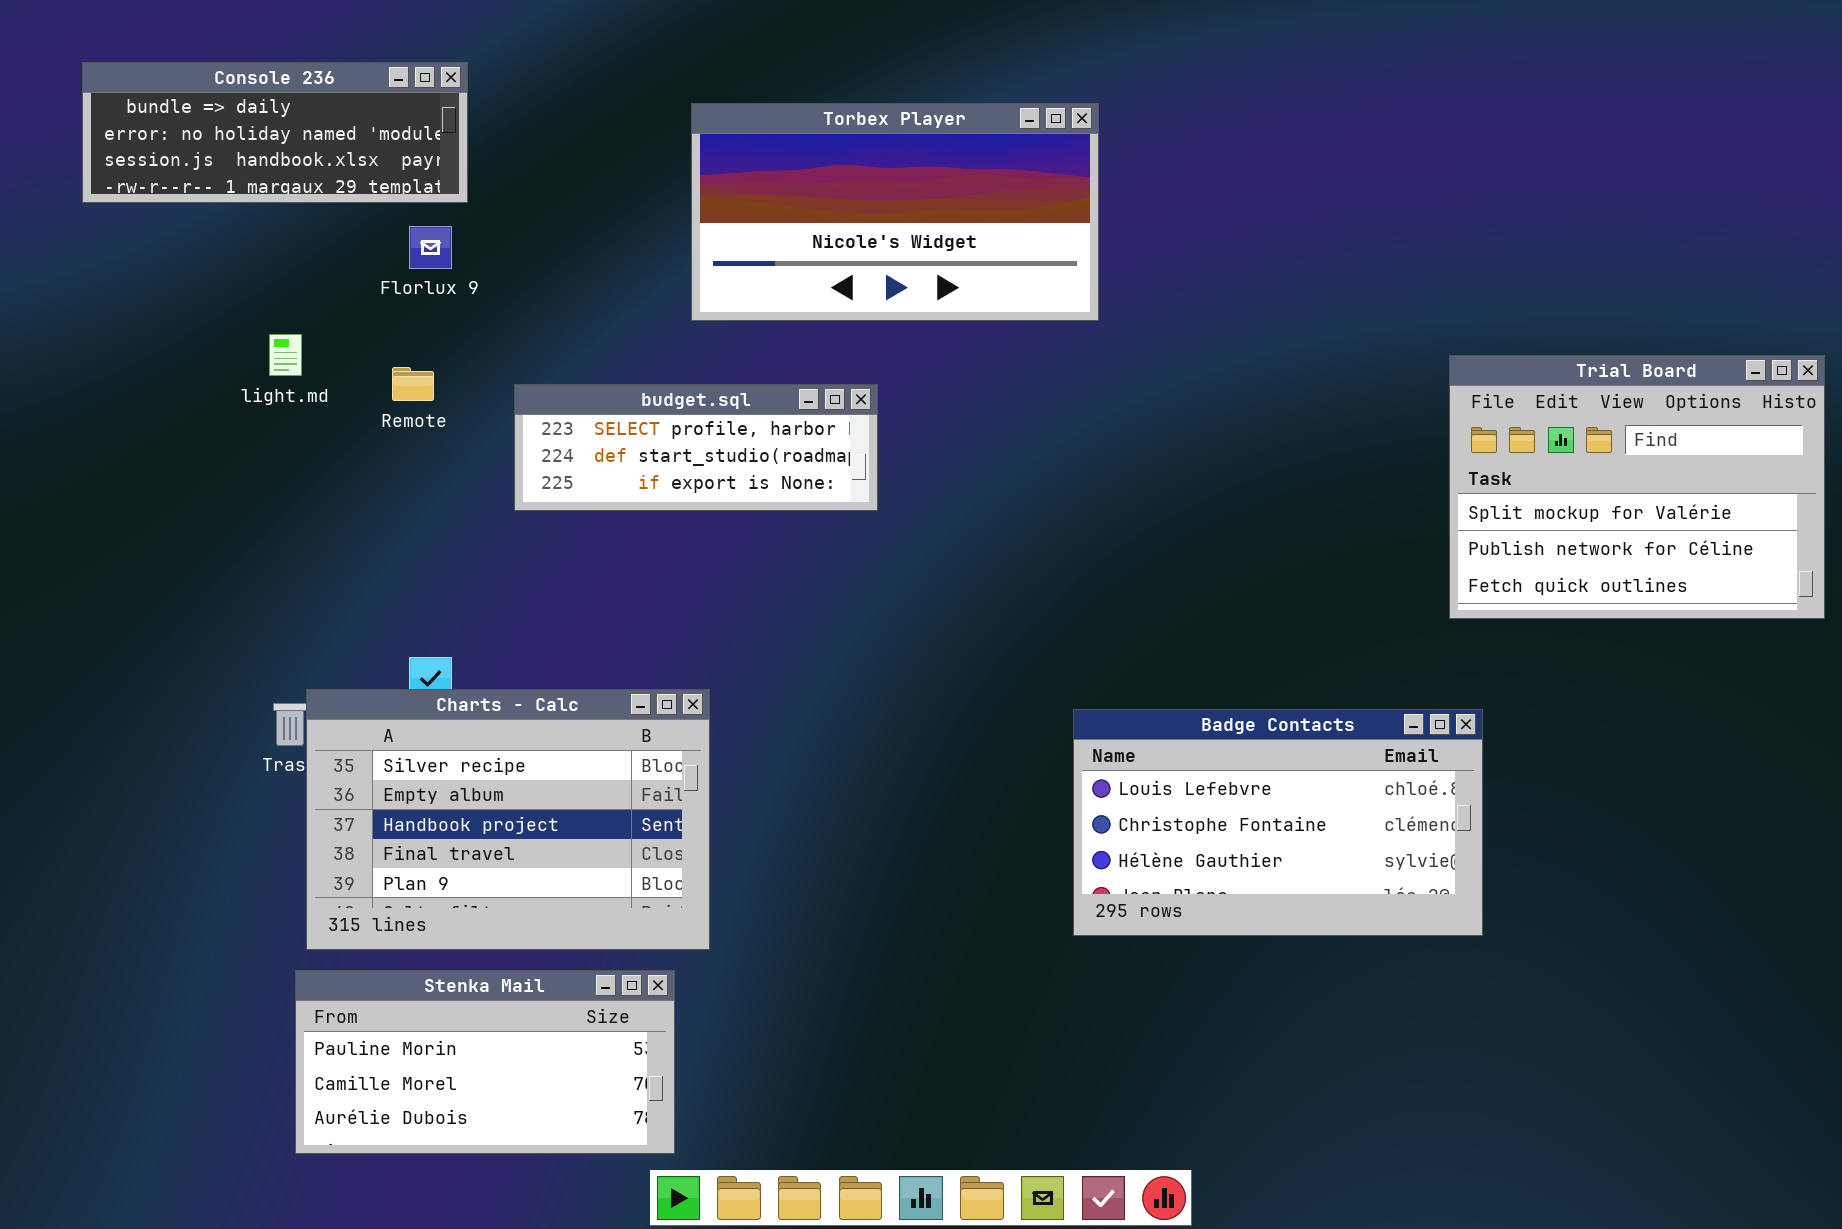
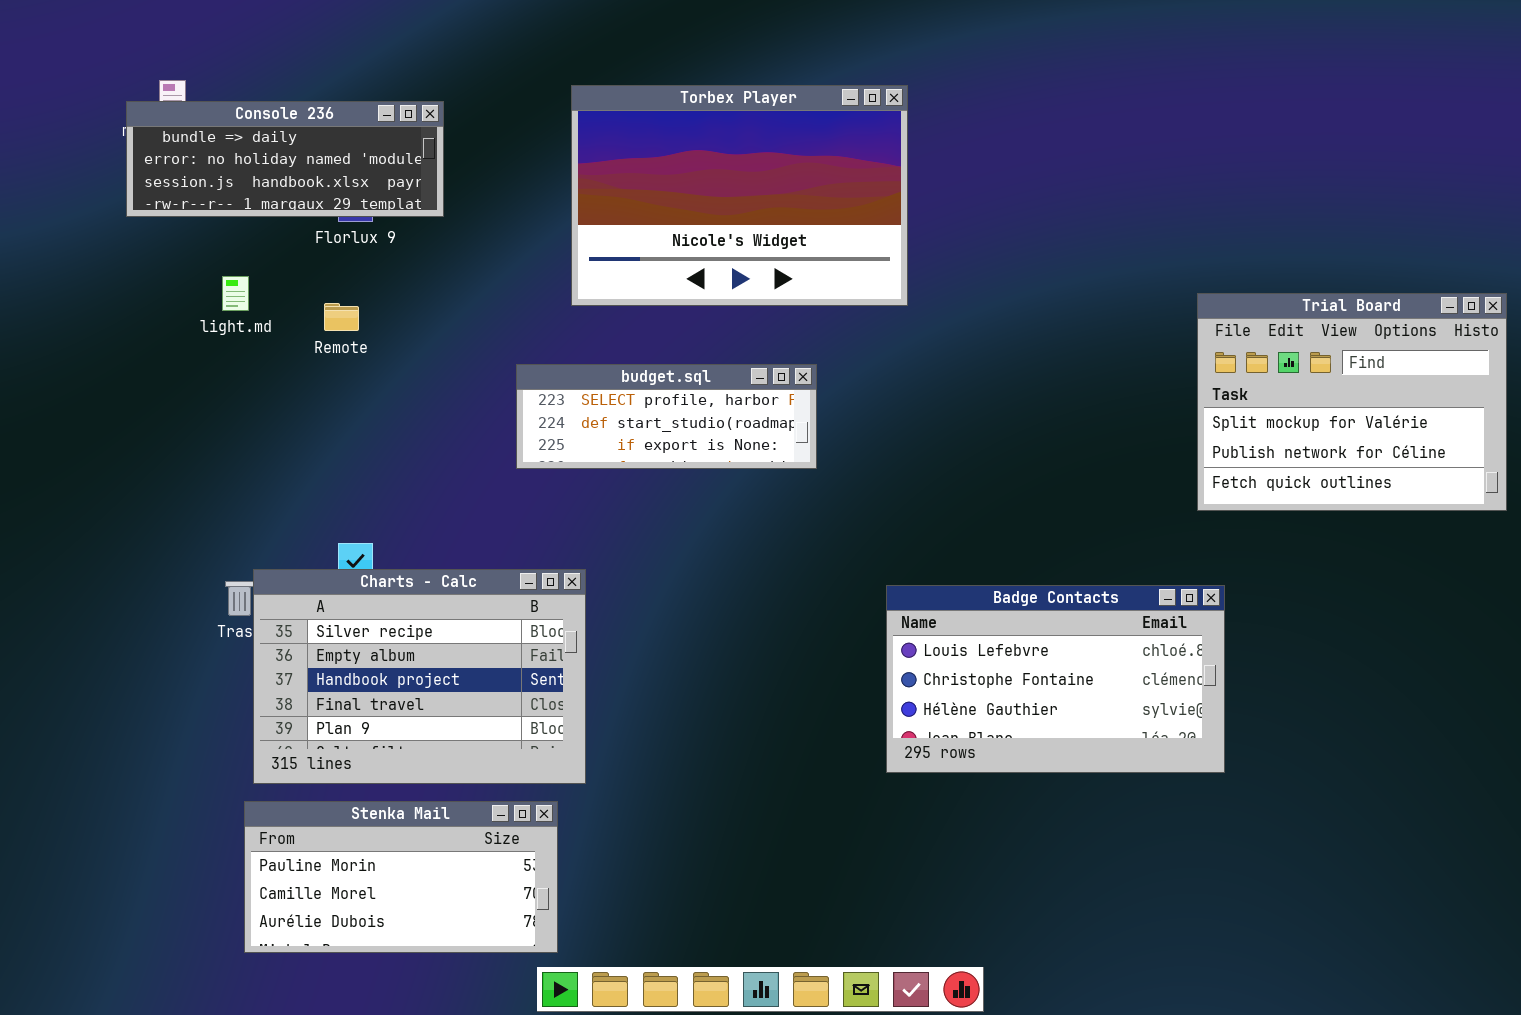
Console 236: [82,62,468,203] -> [126,101,444,217], moved
Torbex Player: [691,103,1099,321] -> [571,85,908,306], resized
budget.sql: [514,384,878,511] -> [516,364,817,469], moved

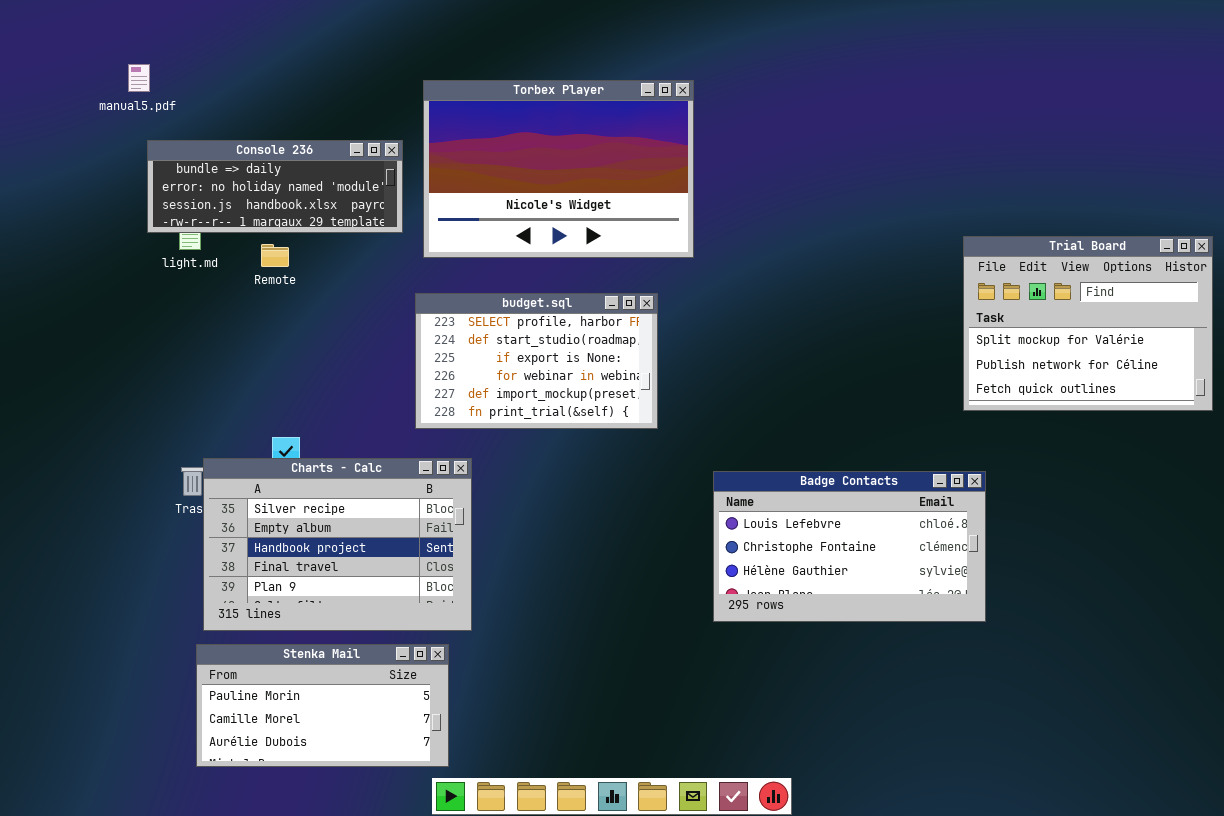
Torbex Player: [571,85,908,306] -> [423,80,694,258], moved
Console 236: [126,101,444,217] -> [147,140,403,233], moved
budget.sql: [516,364,817,469] -> [415,293,658,429], resized

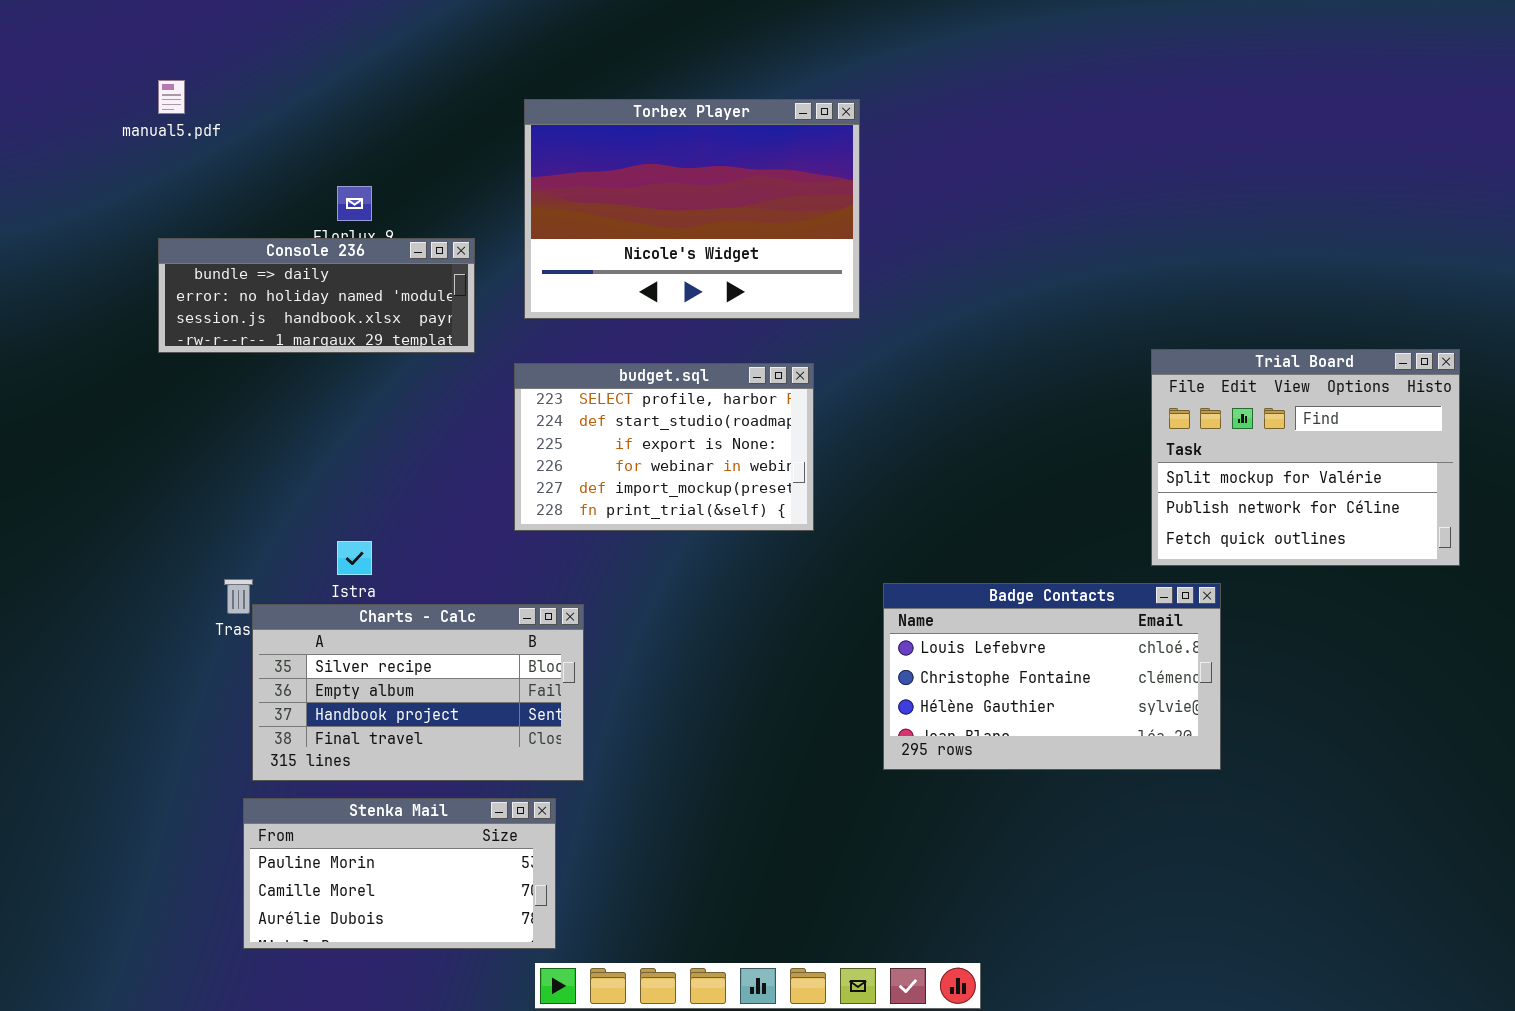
Console 236: [147,140,403,233] -> [158,238,475,353], moved
Trial Board: [963,236,1213,411] -> [1151,349,1460,566], moved
Charts - Calc: [203,458,472,631] -> [252,604,584,781], resized

